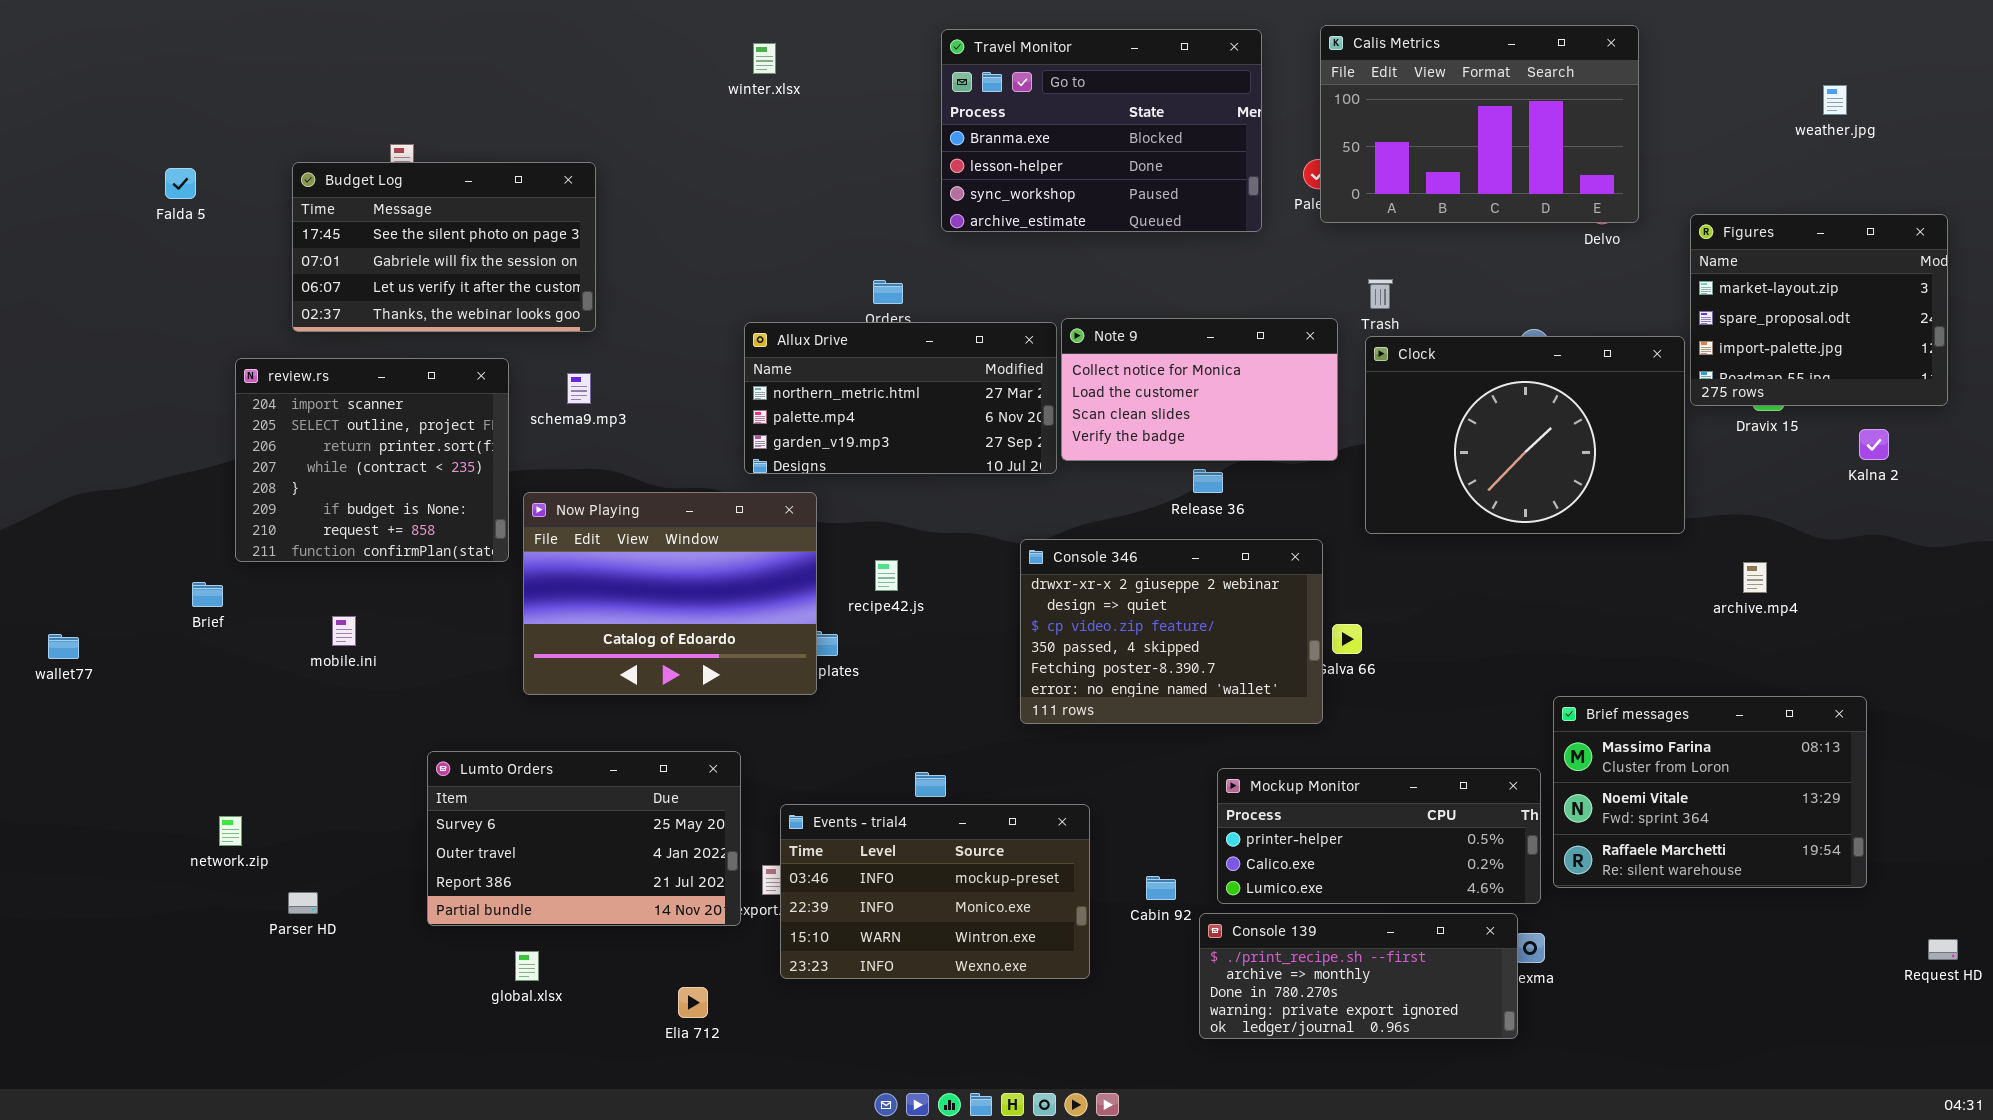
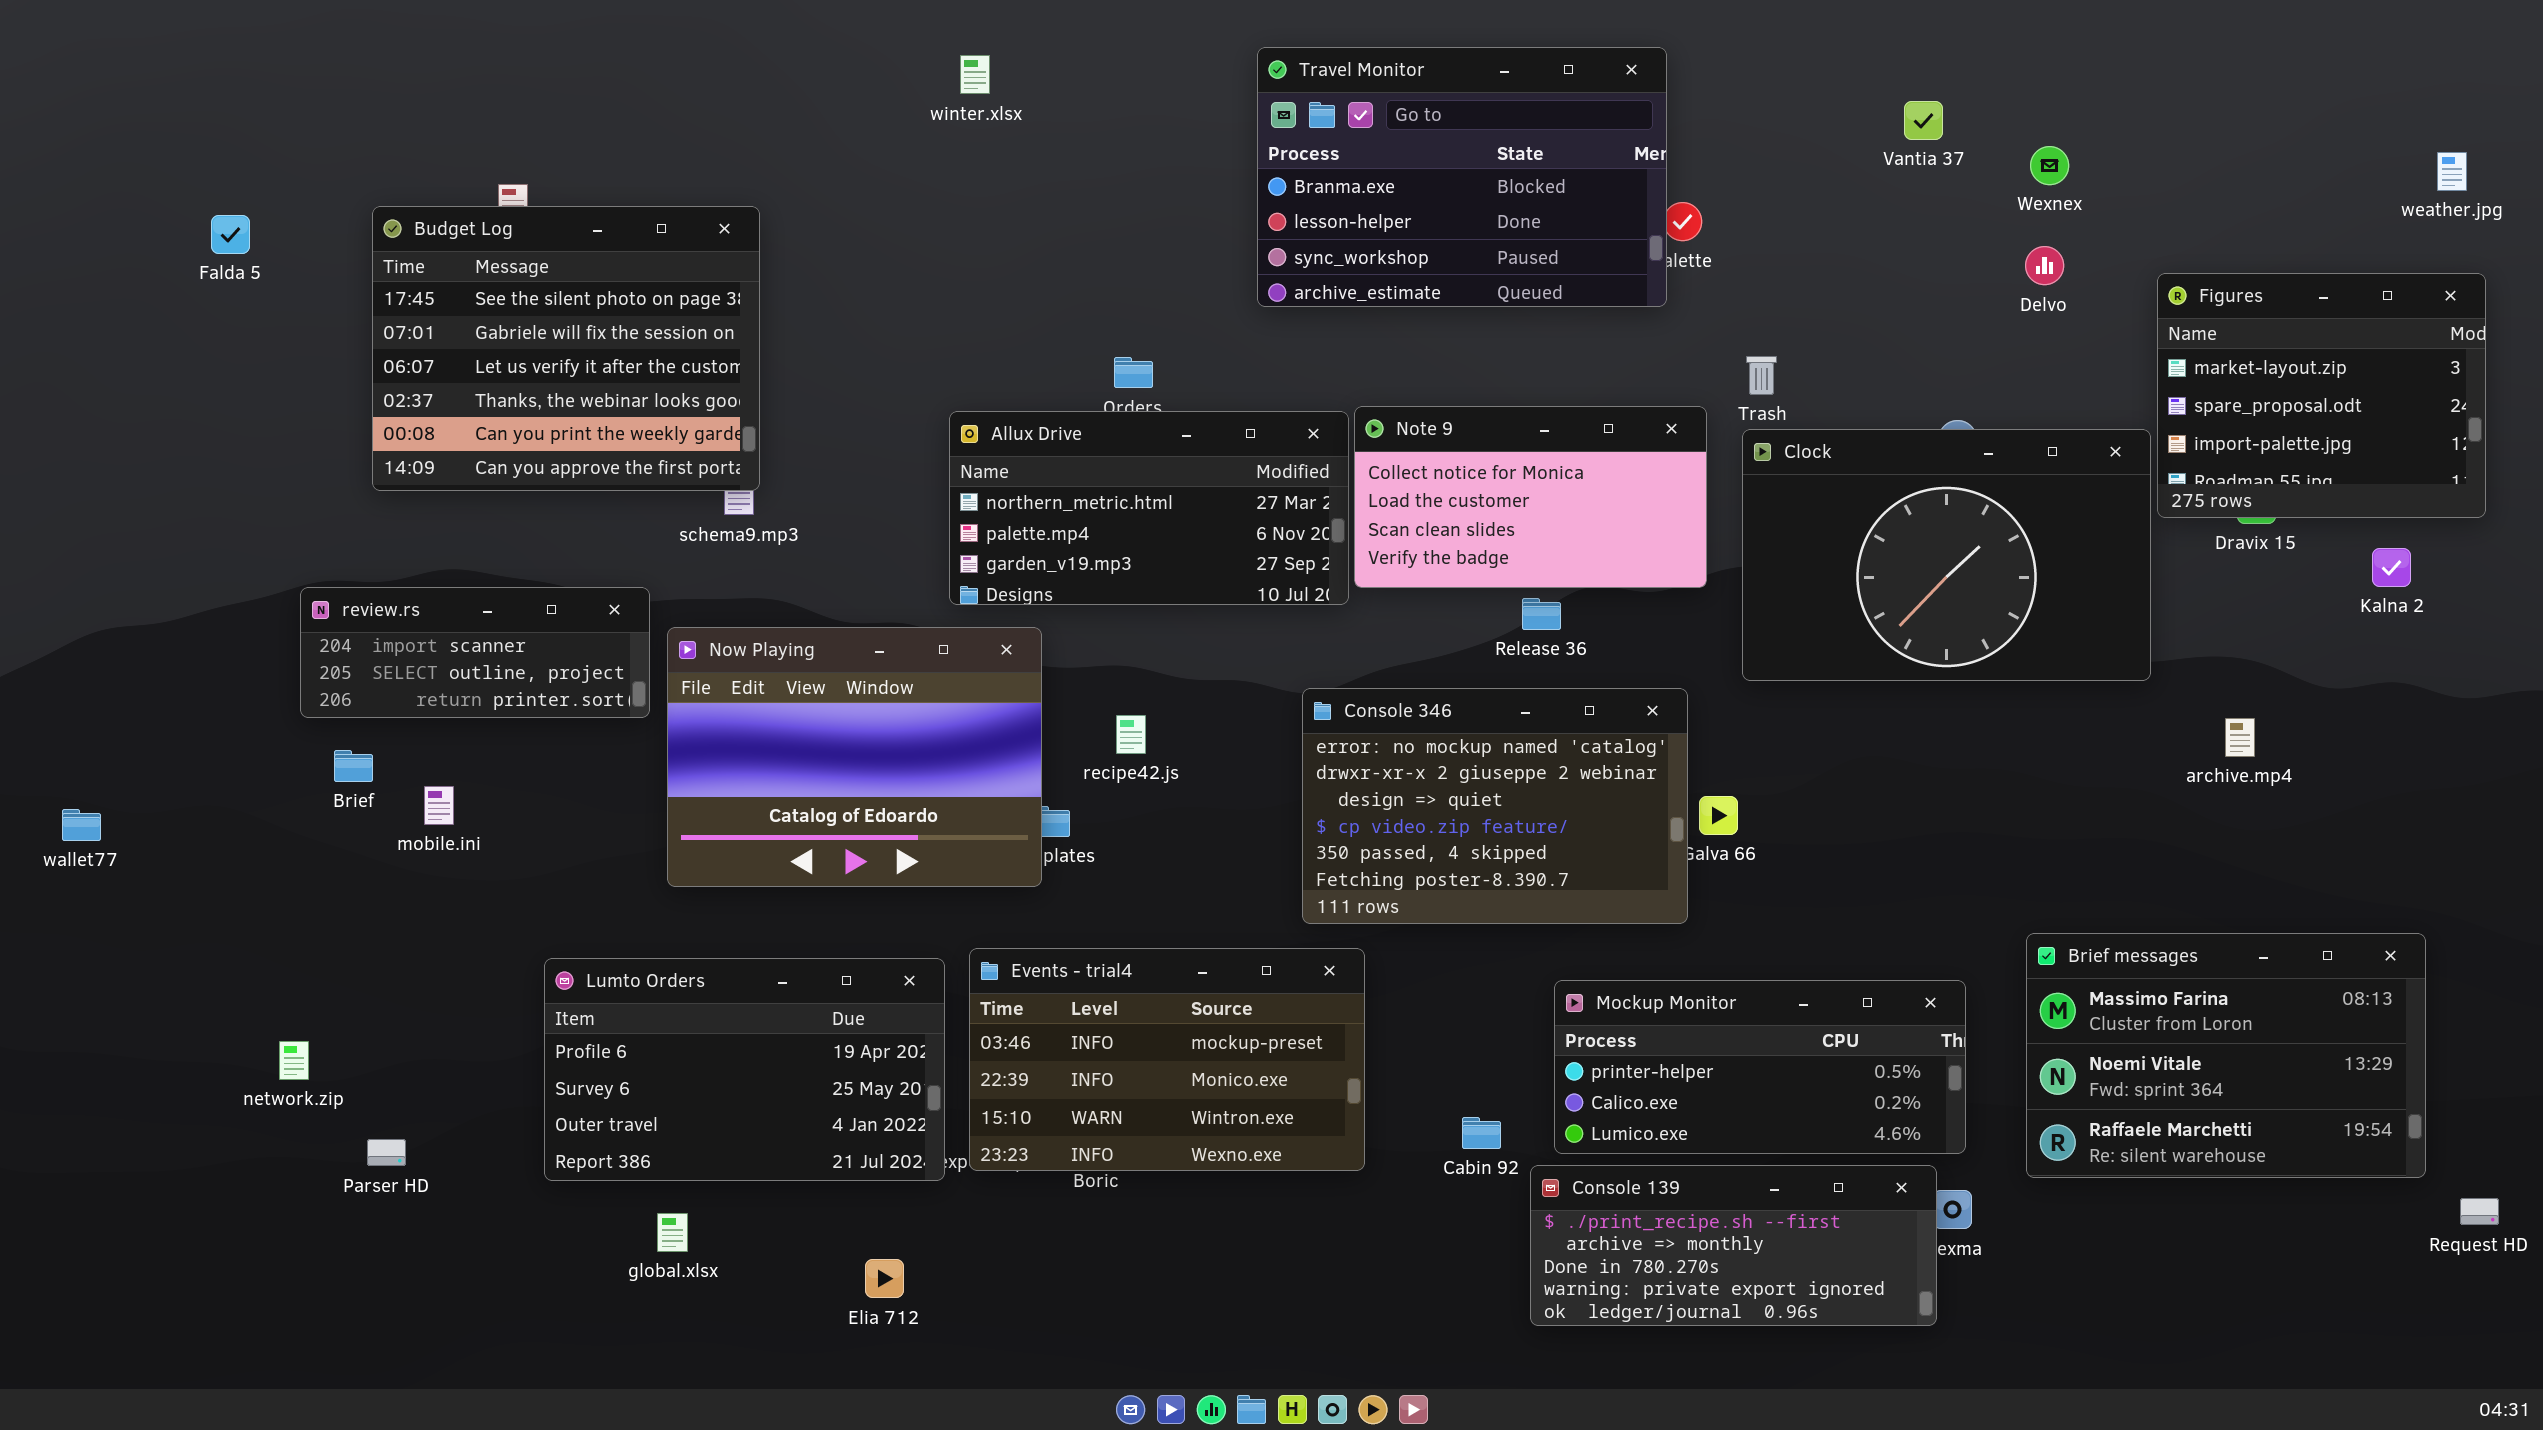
Calis Metrics: [1320,25,1639,223] -> none, closed
Travel Monitor: [941,29,1262,232] -> [1257,47,1667,307], moved
weather.jpg: [1823,85,1847,115] -> [2437,152,2467,191], moved
Budget Log: [292,162,596,332] -> [372,206,760,491], resized
review.rs: [235,358,509,562] -> [300,587,650,718], resized
Console 346: [1020,539,1323,724] -> [1302,688,1688,924], scrolled up 1 row
Brief: [192,582,223,607] -> [334,750,373,782], moved
Brief messages: [1553,696,1867,888] -> [2026,933,2426,1178], moved
Lumto Orders: [427,751,741,926] -> [544,958,945,1181], scrolled up 1 row
Events - trial4: [780,804,1090,979] -> [969,948,1365,1171], moved

